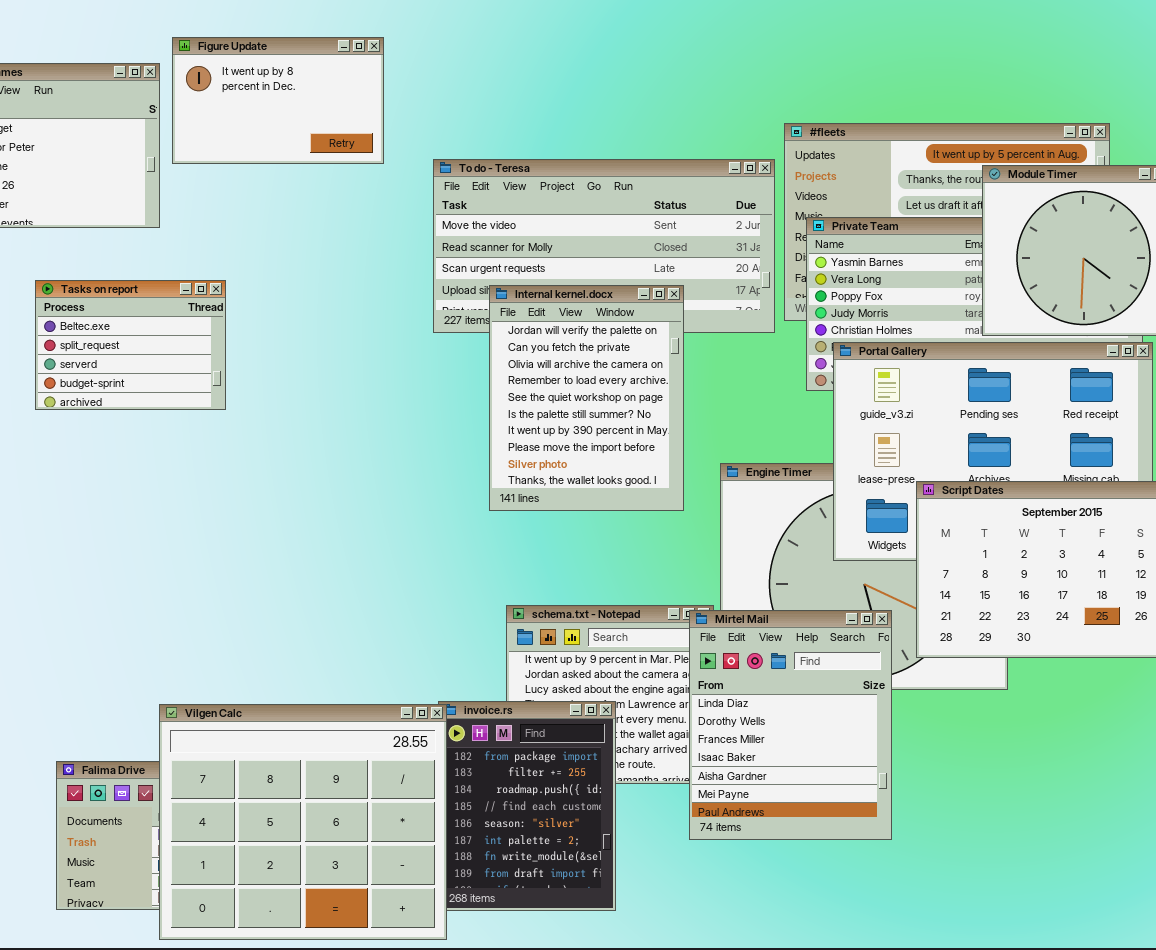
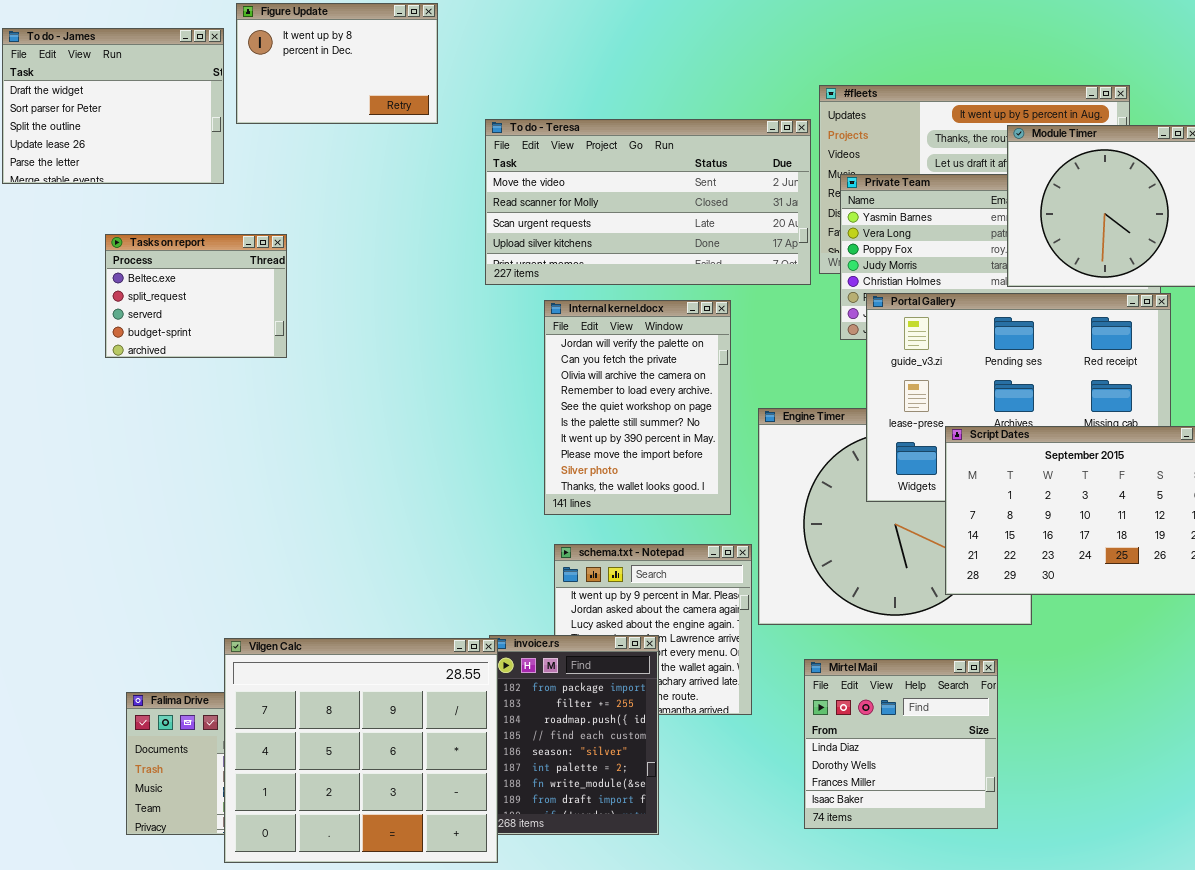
Internal kernel.docx: [489,285,684,511] -> [544,300,731,515], moved
Mirtel Mail: [689,610,892,840] -> [804,659,998,829], moved, resized

